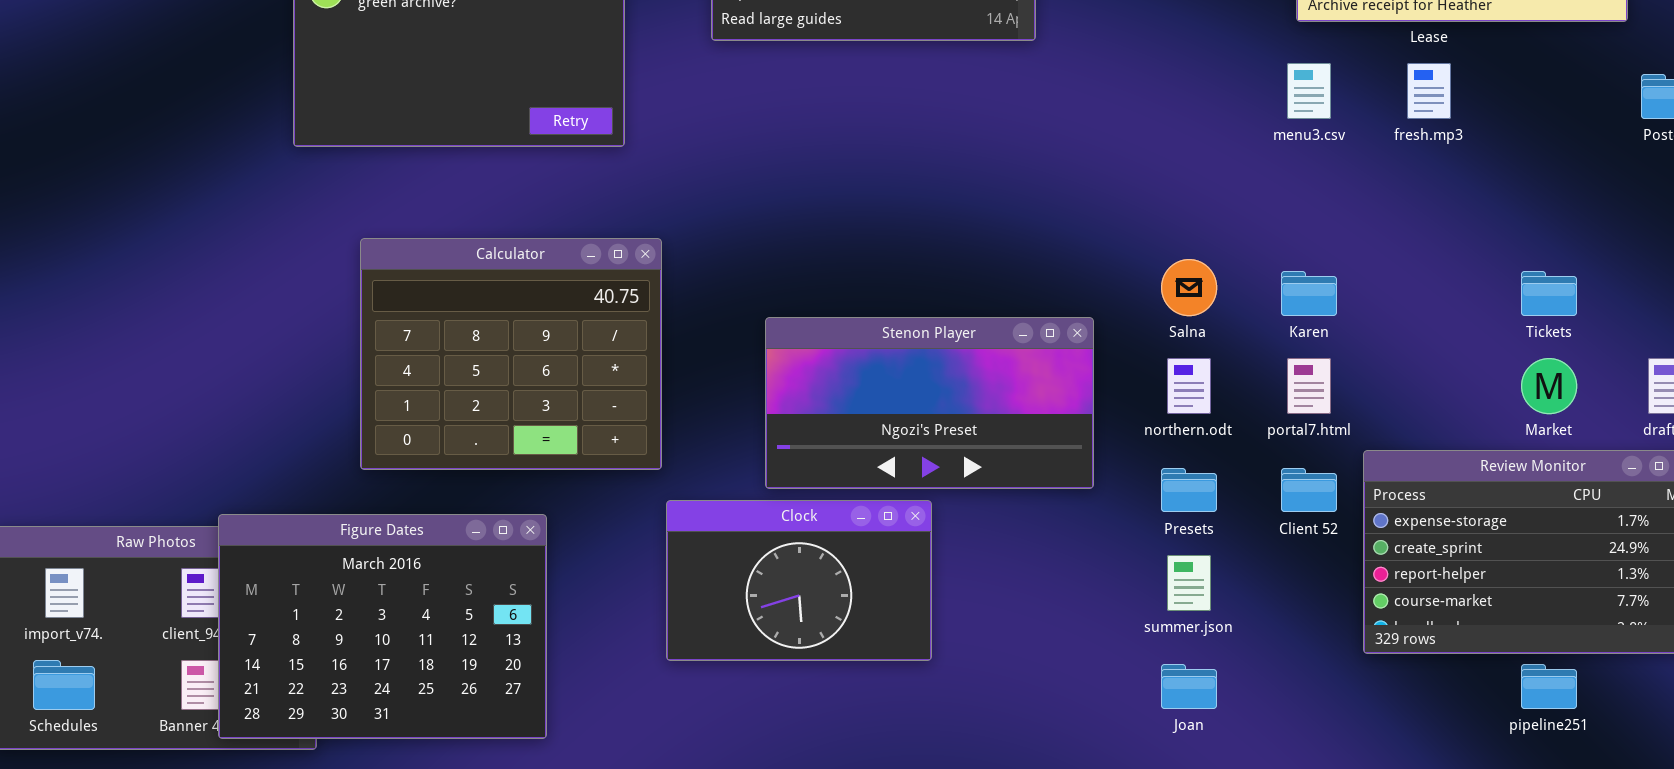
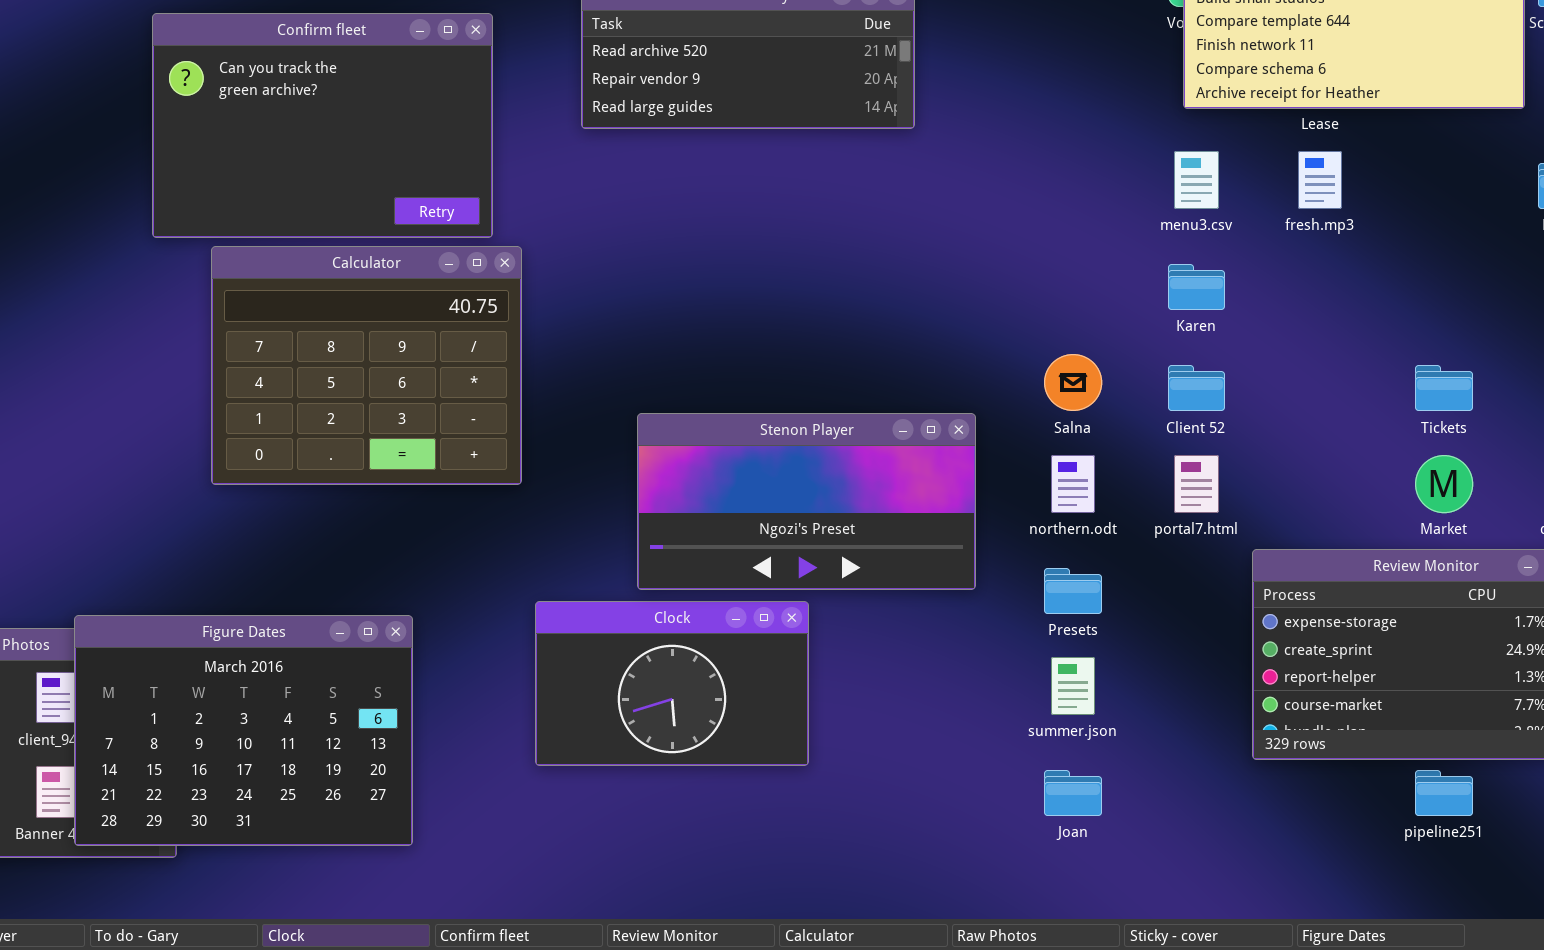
Calculator: [360,238,662,470] -> [211,246,522,485], moved
Karen: [1281,271,1337,316] -> [1168,264,1225,310], moved
Client 52: [1281,468,1337,512] -> [1168,365,1225,411], moved

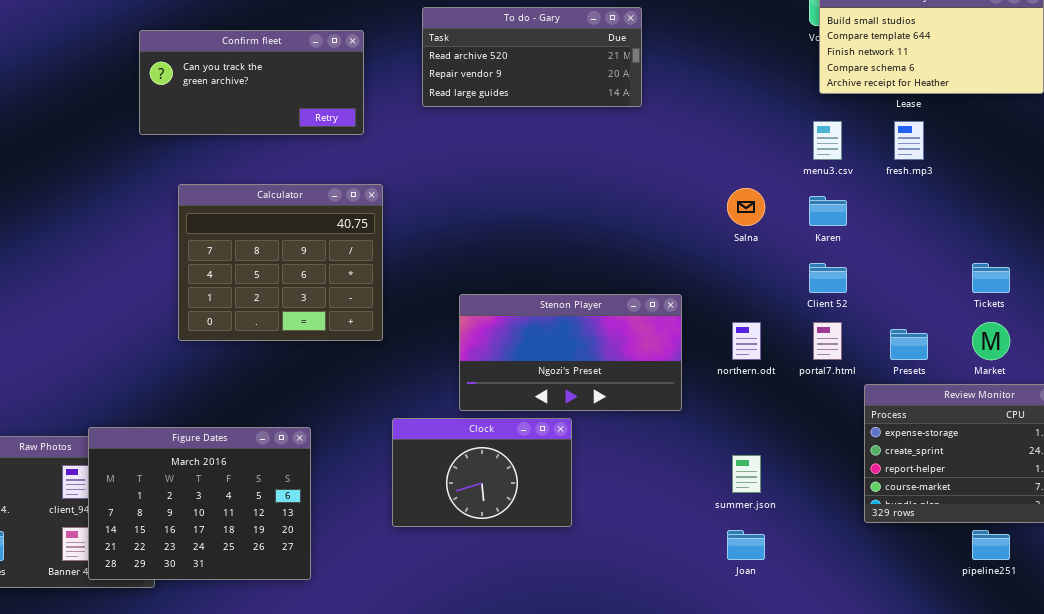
Confirm fleet: [152,13,493,238] -> [139,30,364,135], resized
Salna: [1044,354,1102,411] -> [727,188,765,226], moved
Presets: [1044,568,1102,614] -> [890,329,928,360], moved

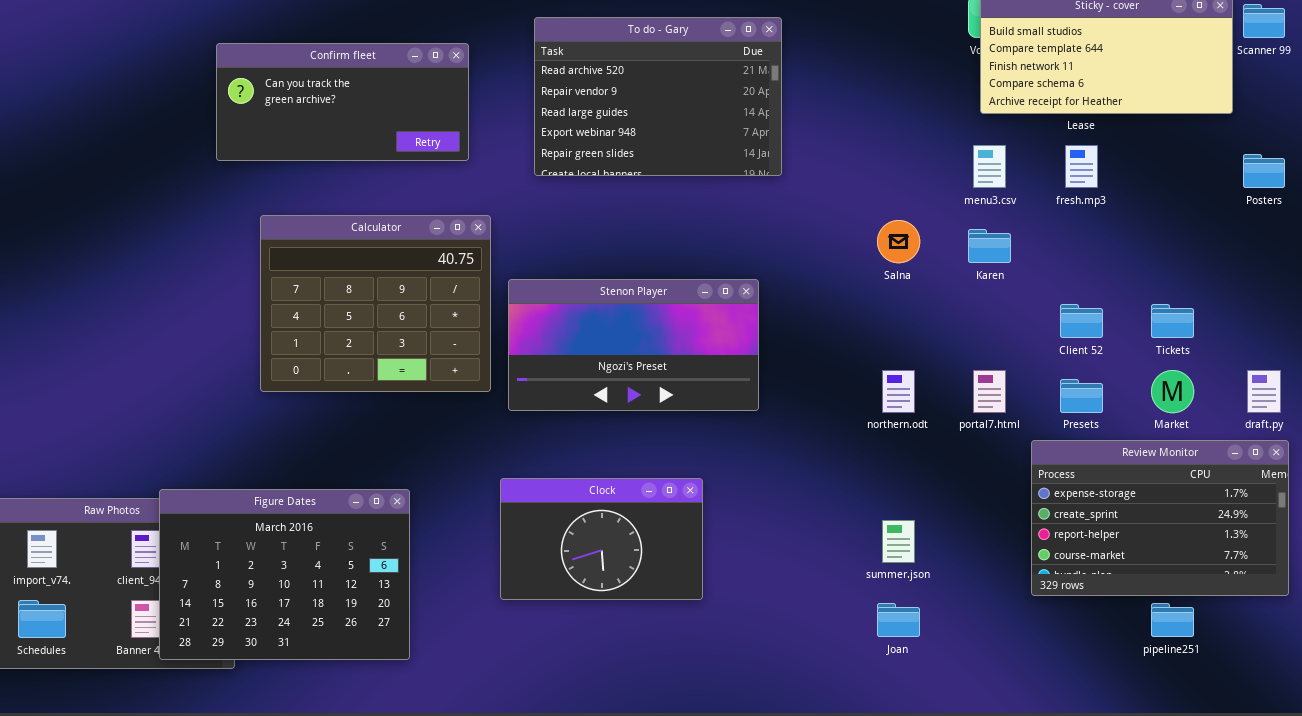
To do - Gary: [422,7,642,107] -> [534,17,782,176], resized
Client 52: [809,263,847,293] -> [1060,304,1103,338], moved
Stenon Player: [459,294,682,411] -> [508,279,759,411], moved

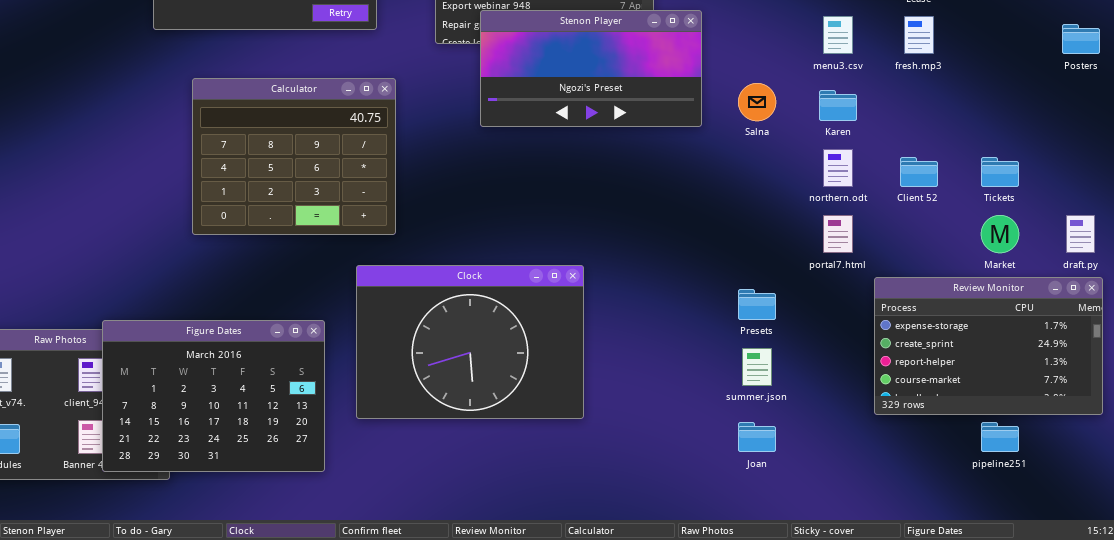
Stenon Player: [508,279,759,411] -> [480,10,702,127], moved
northern.odt: [882,370,915,413] -> [823,149,853,187], moved
Presets: [1060,379,1103,413] -> [738,289,776,320], moved
Clock: [500,478,703,600] -> [356,265,584,419], resized

